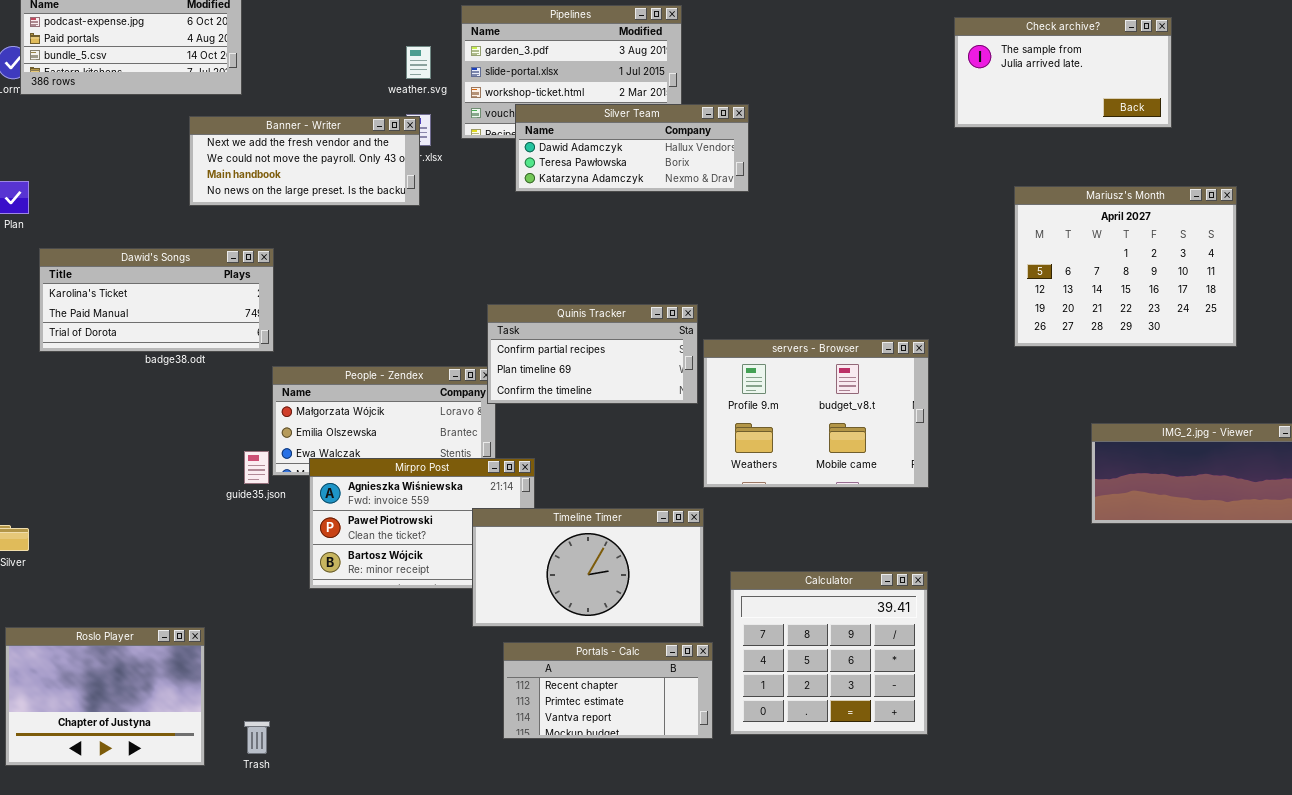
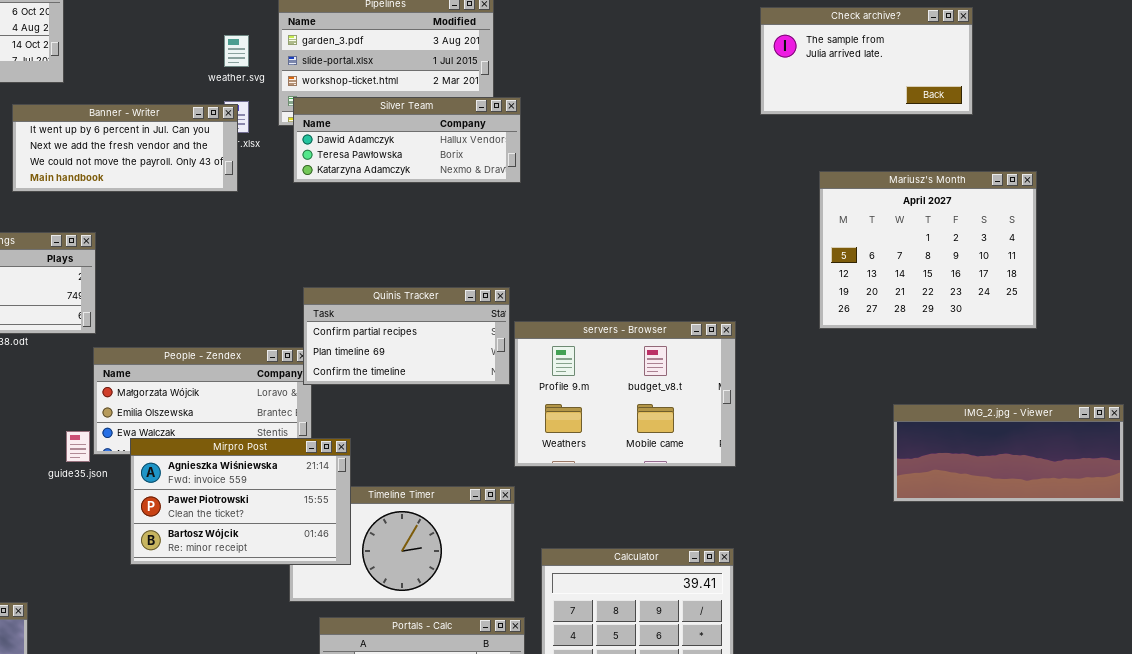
Silver Team: [515,104,749,192] -> [293,97,521,183], moved
Banner - Writer: [189,116,420,206] -> [12,104,238,192], scrolled up 1 row
Mirpro Post: [309,458,535,589] -> [130,438,351,565], raised

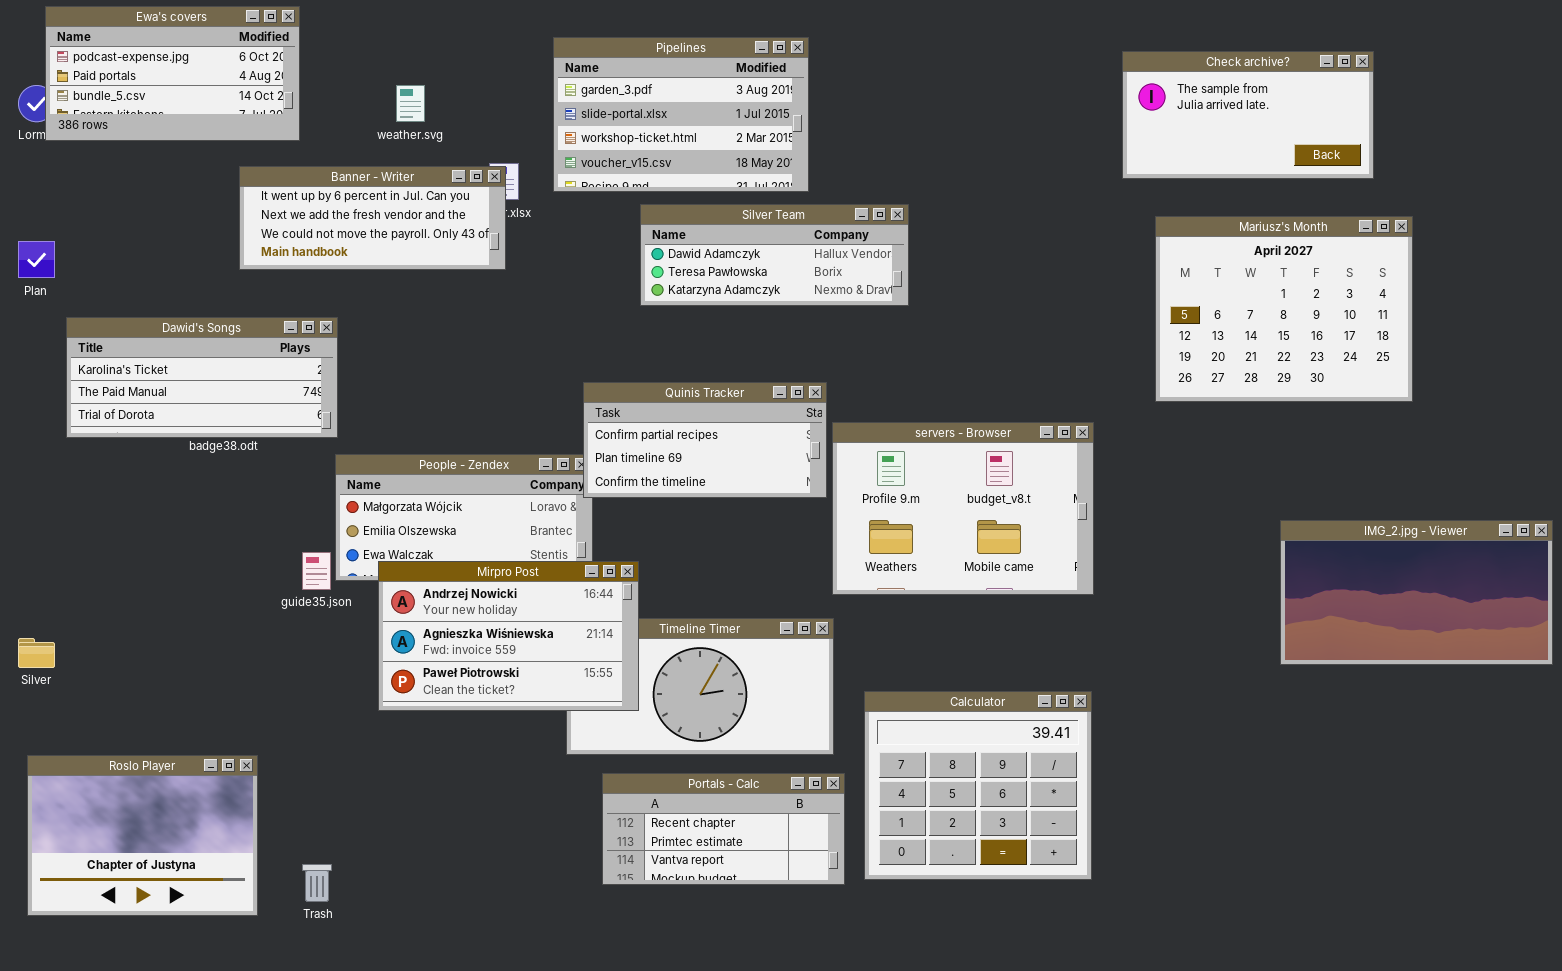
weather.svg: [224,35,249,67] -> [396,85,425,122], moved
Silver Team: [293,97,521,183] -> [640,204,909,306], moved
Mariusz's Month: [819,171,1037,329] -> [1155,216,1413,402], moved
IMG_2.jpg - Viewer: [893,404,1124,502] -> [1280,520,1553,665], resized
Mirpro Post: [130,438,351,565] -> [378,561,639,711], scrolled up 1 row

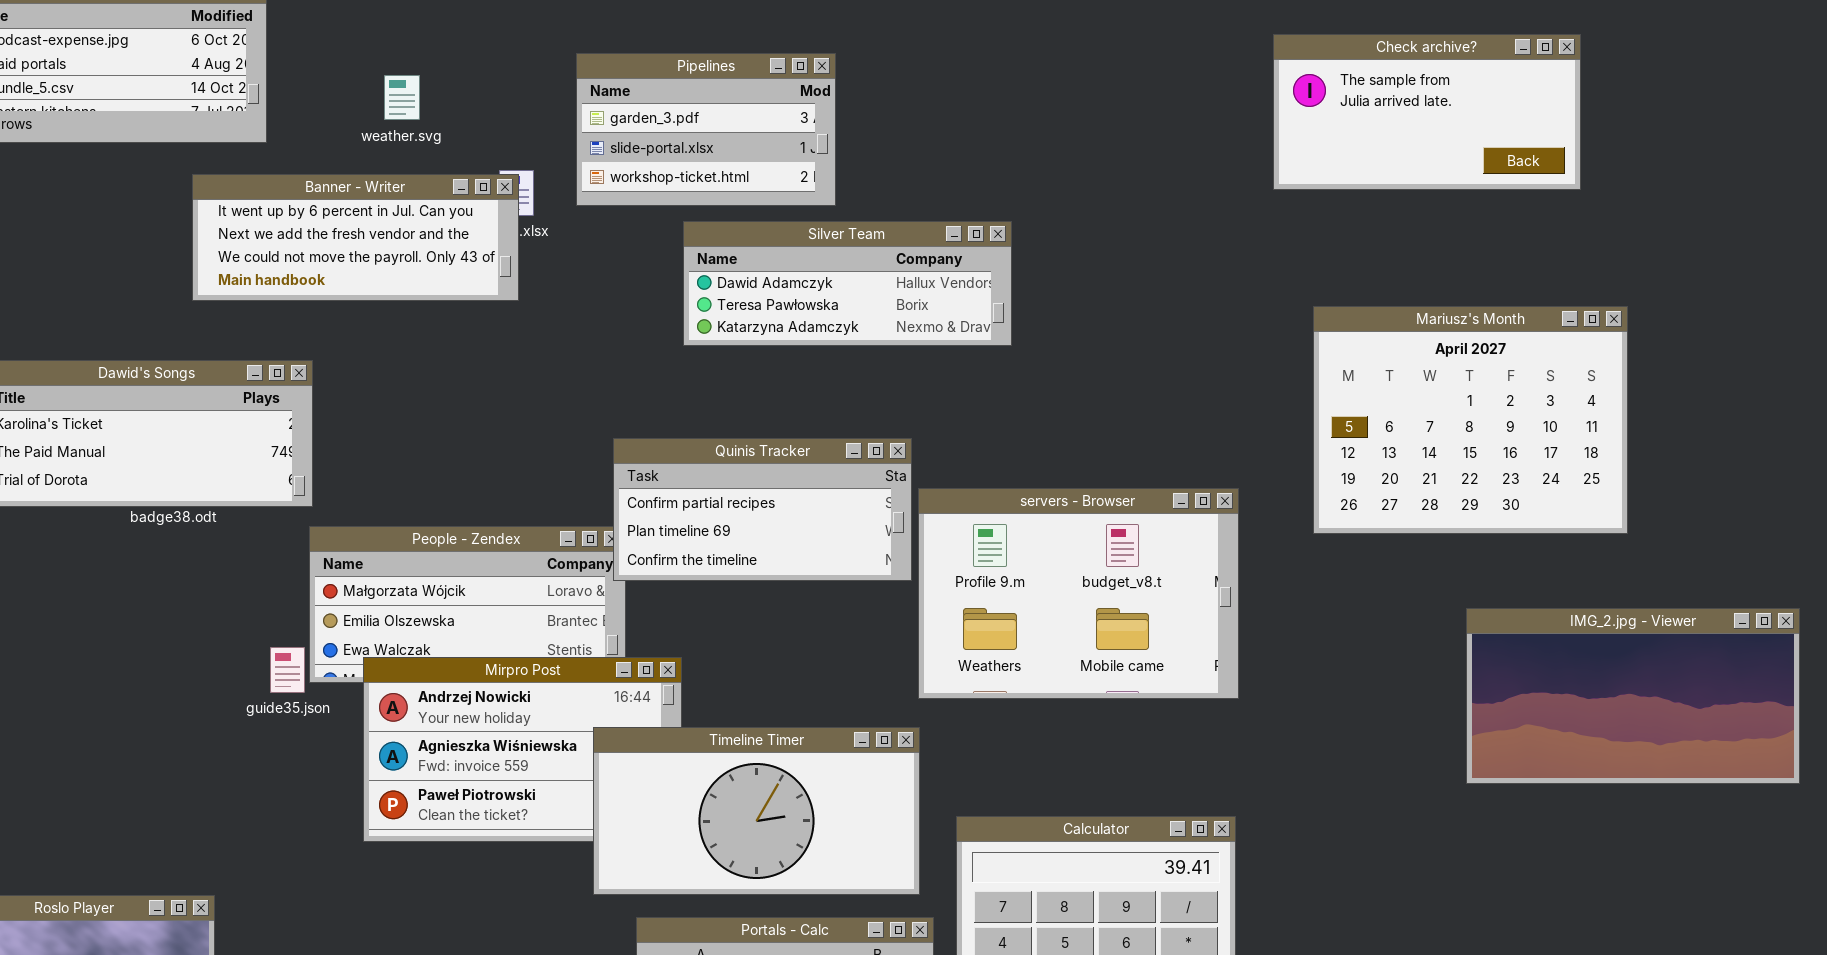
Pipelines: [553,37,809,192] -> [576,53,836,206], resized
Mariusz's Month: [1155,216,1413,402] -> [1313,306,1628,534], moved
Timeline Timer: [566,618,834,755] -> [593,727,920,895], raised

